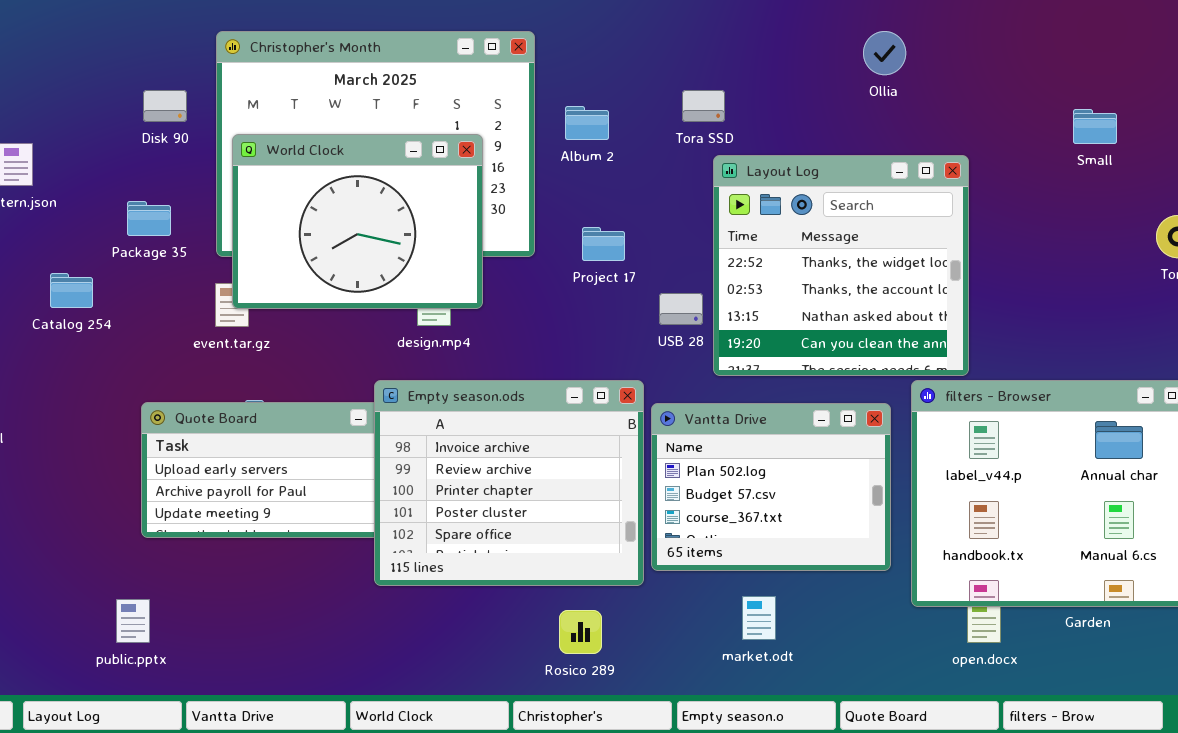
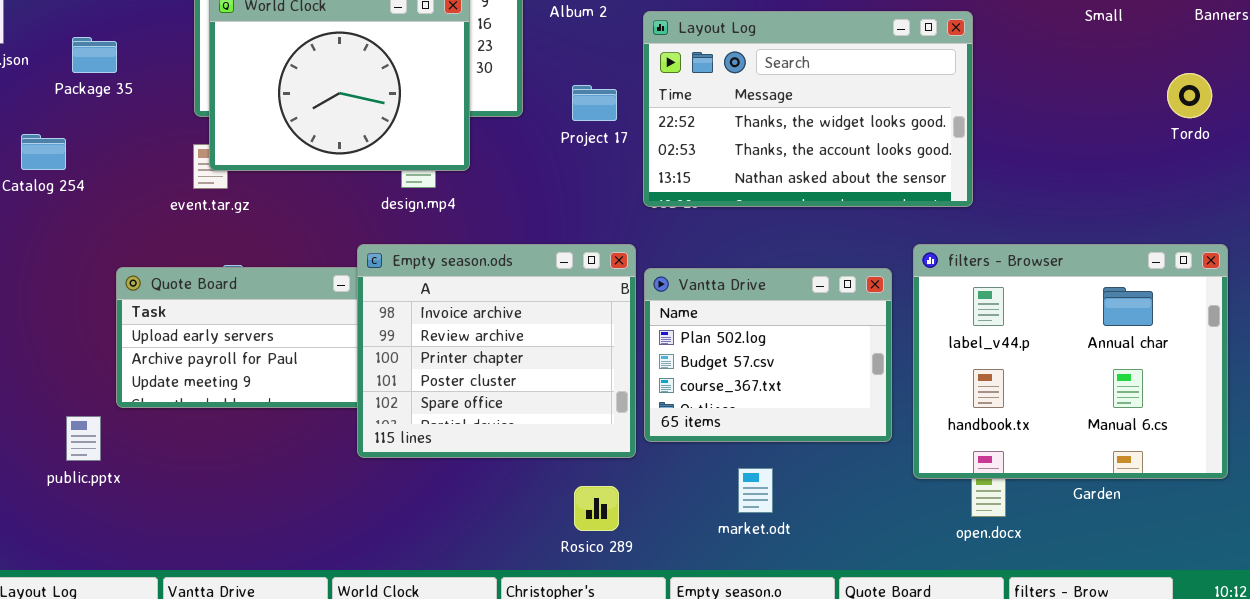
Layout Log: [713,155,969,376] -> [643,11,973,207], resized
Package 35: [127,201,171,236] -> [72,37,117,73], moved
public.pptx: [116,599,150,643] -> [66,416,101,461], moved
Rosico 289: [559,610,602,654] -> [574,486,619,531], moved

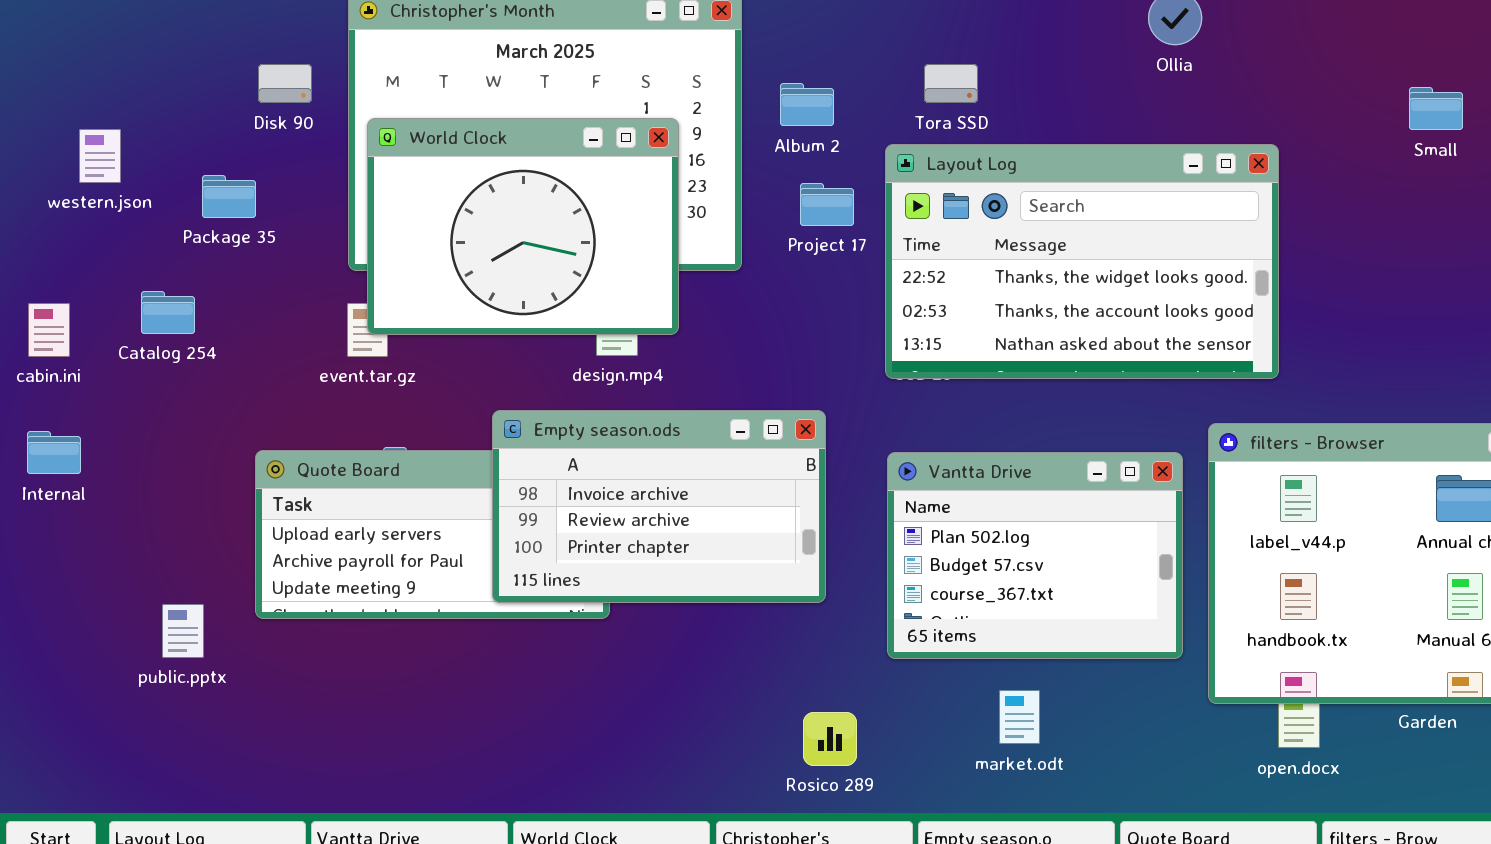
Project 17: [572,85,617,121] -> [800,183,854,226], moved
Empty season.ods: [357,244,636,458] -> [492,410,826,603], moved, resized
public.pptx: [66,416,101,461] -> [162,604,204,658], moved

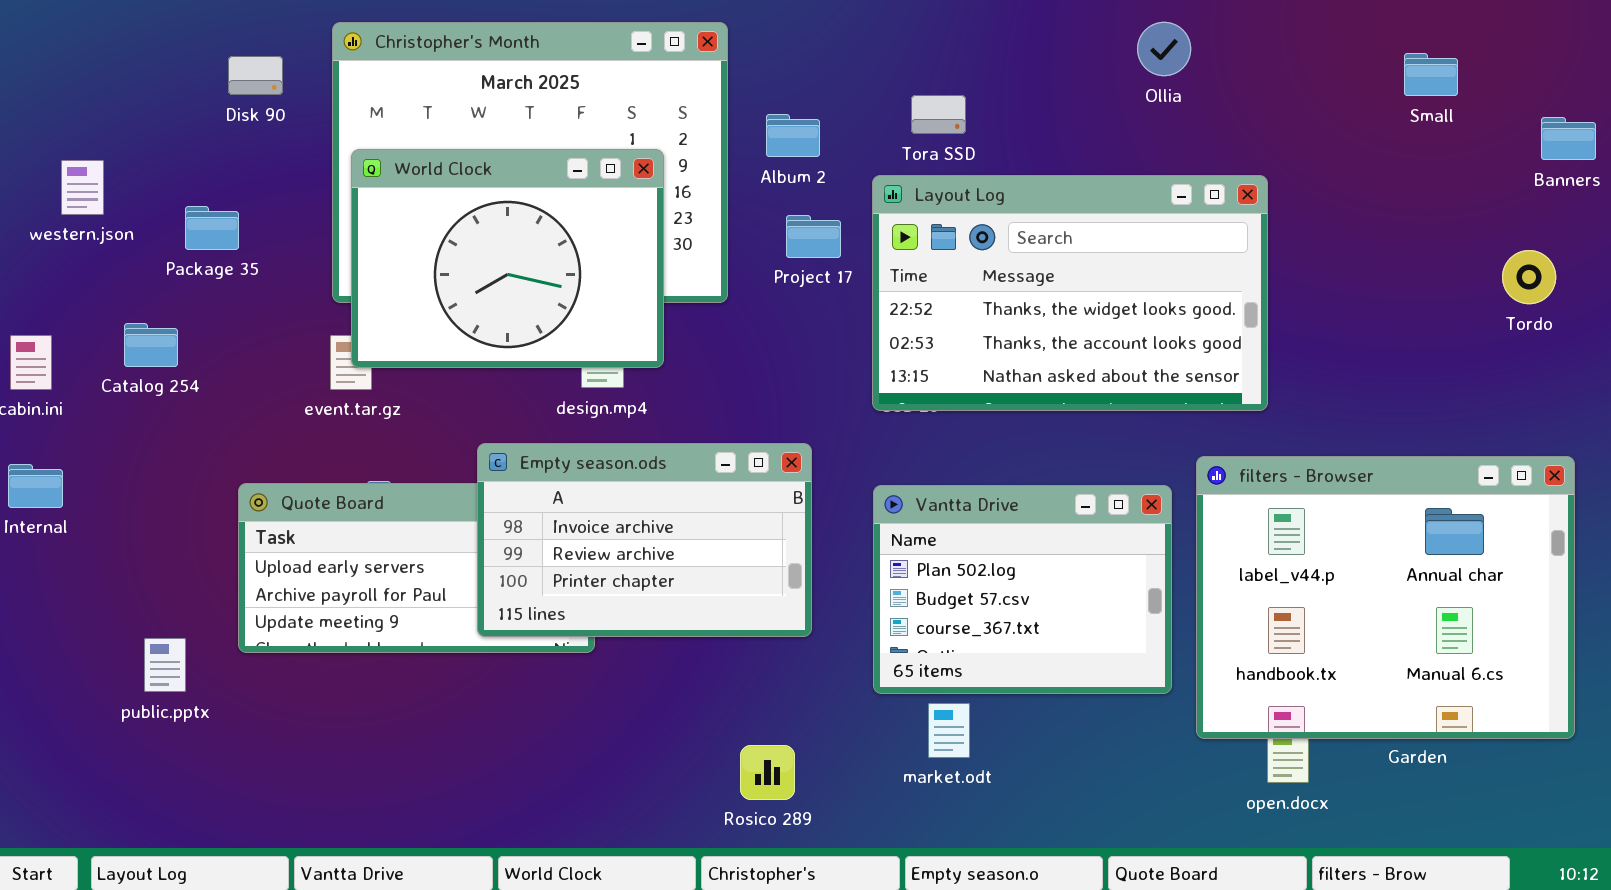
Disk 90: [258,64,312,103] -> [228,56,283,95], moved
Small: [1409,87,1463,130] -> [1404,53,1458,96], moved
market.odt: [999,690,1040,744] -> [928,703,970,758], moved
Rosico 289: [803,712,857,766] -> [740,745,795,800], moved

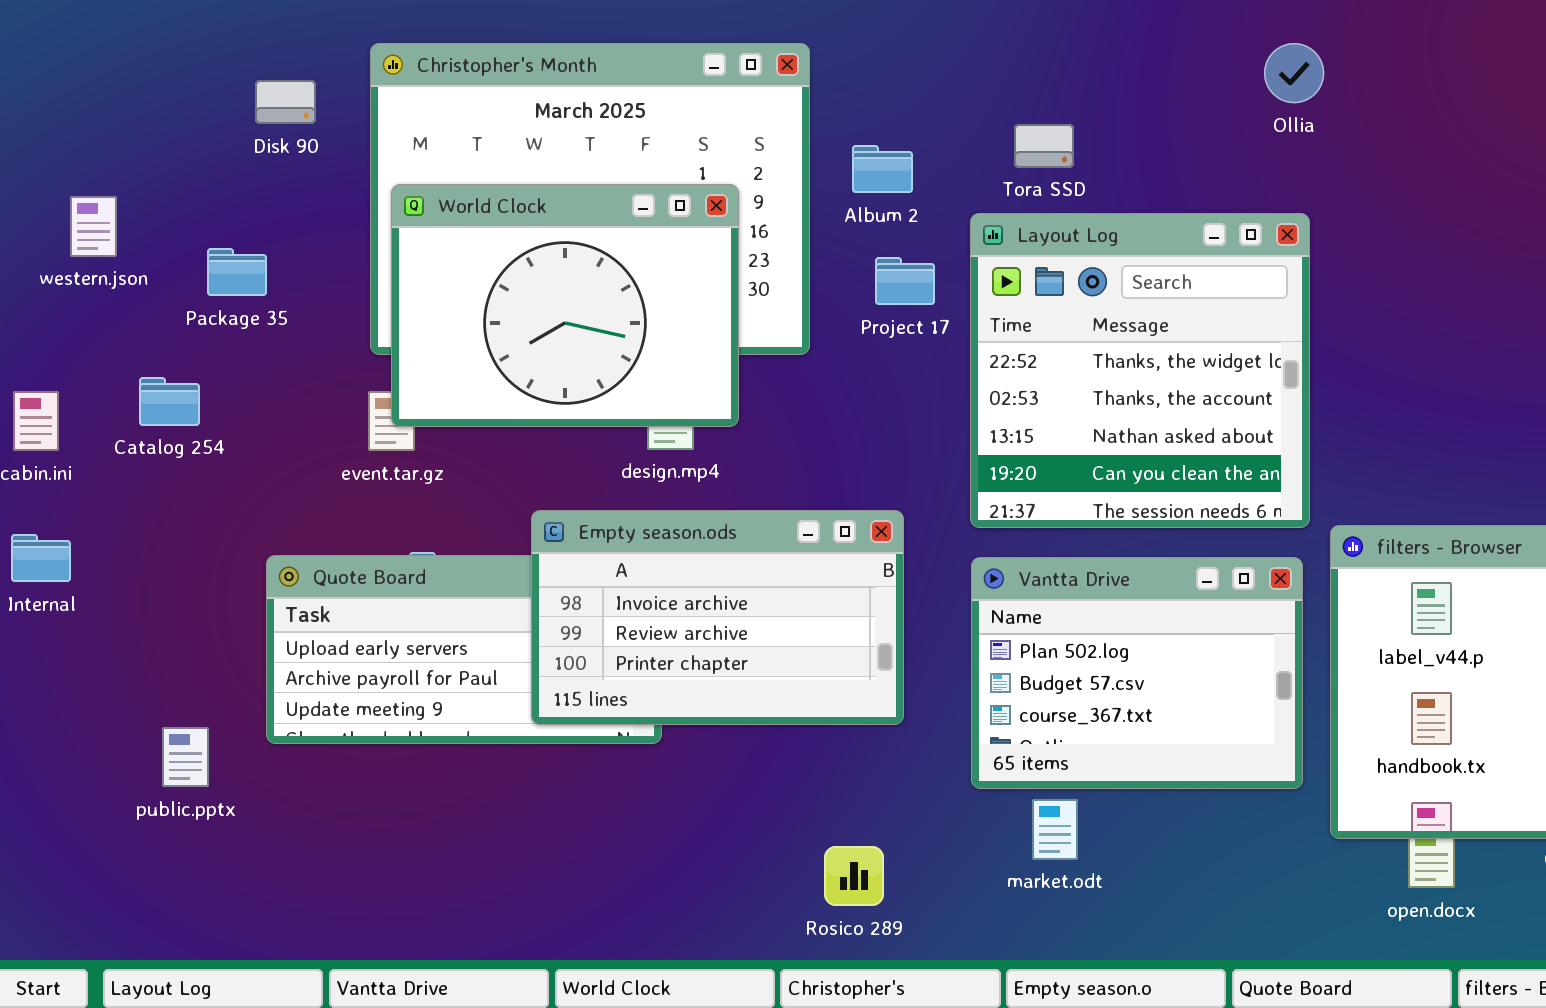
Layout Log: [872,175,1268,411] -> [970,213,1310,528], resized

